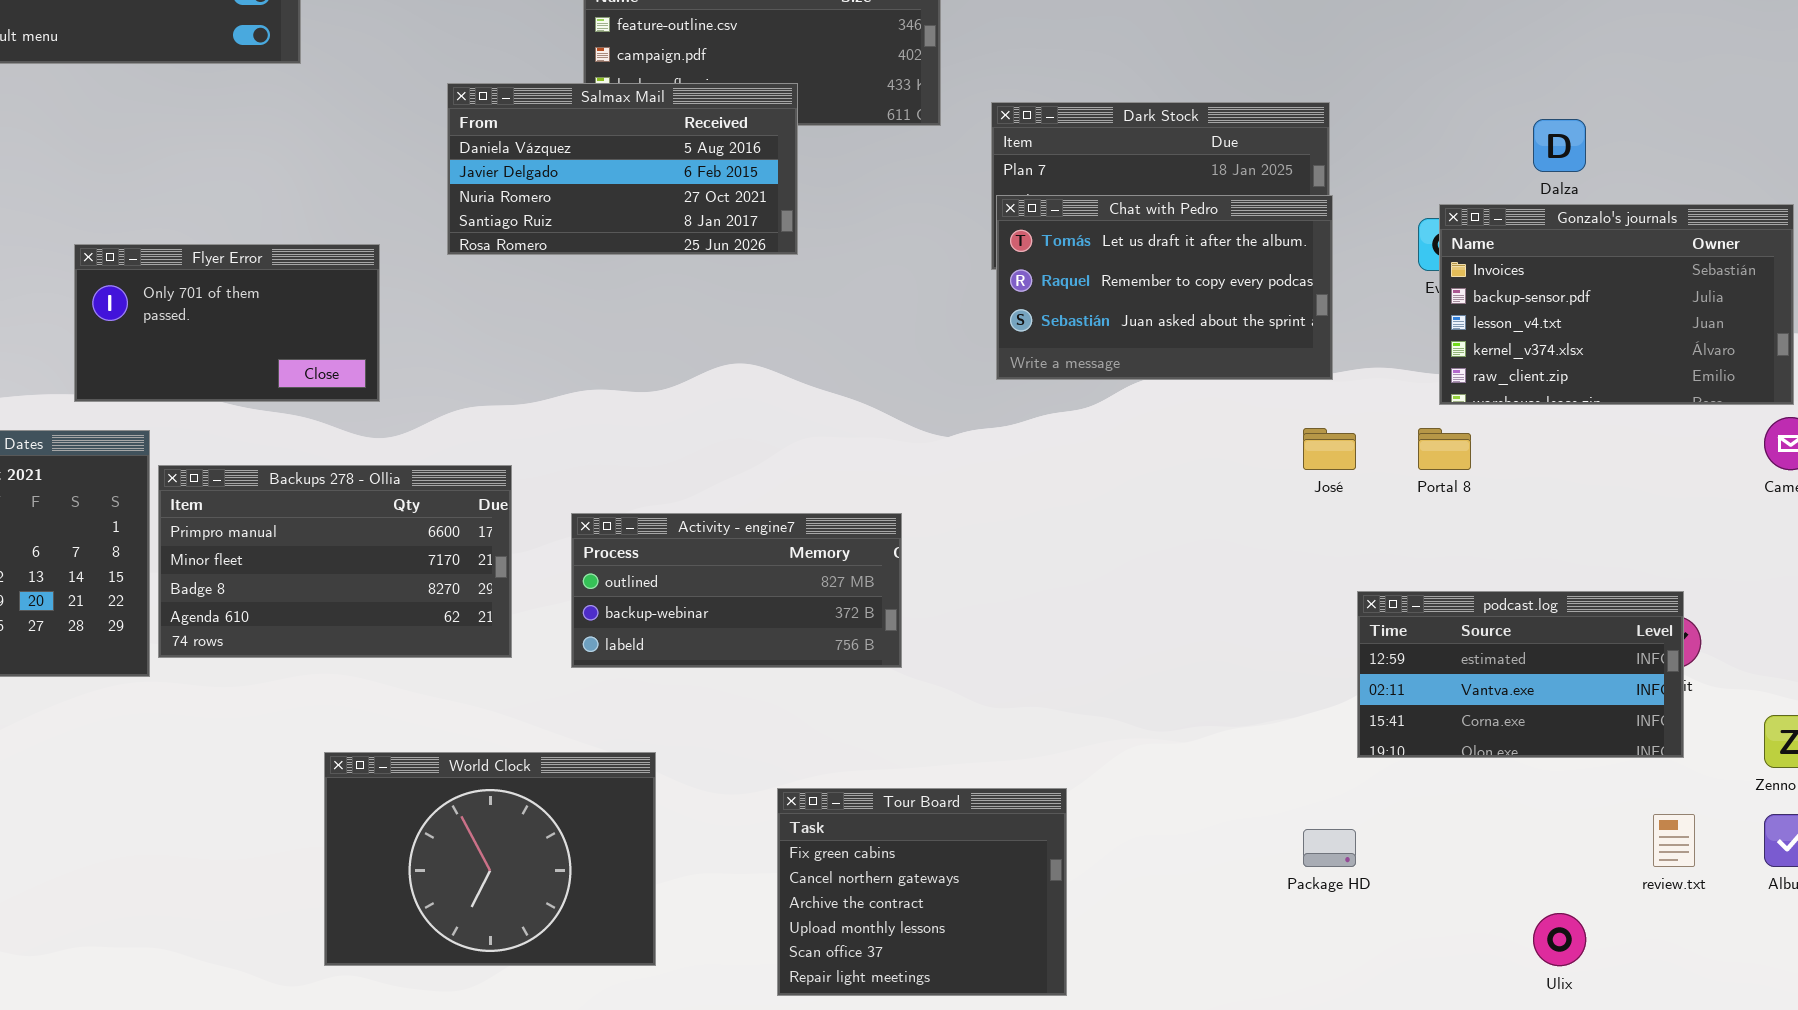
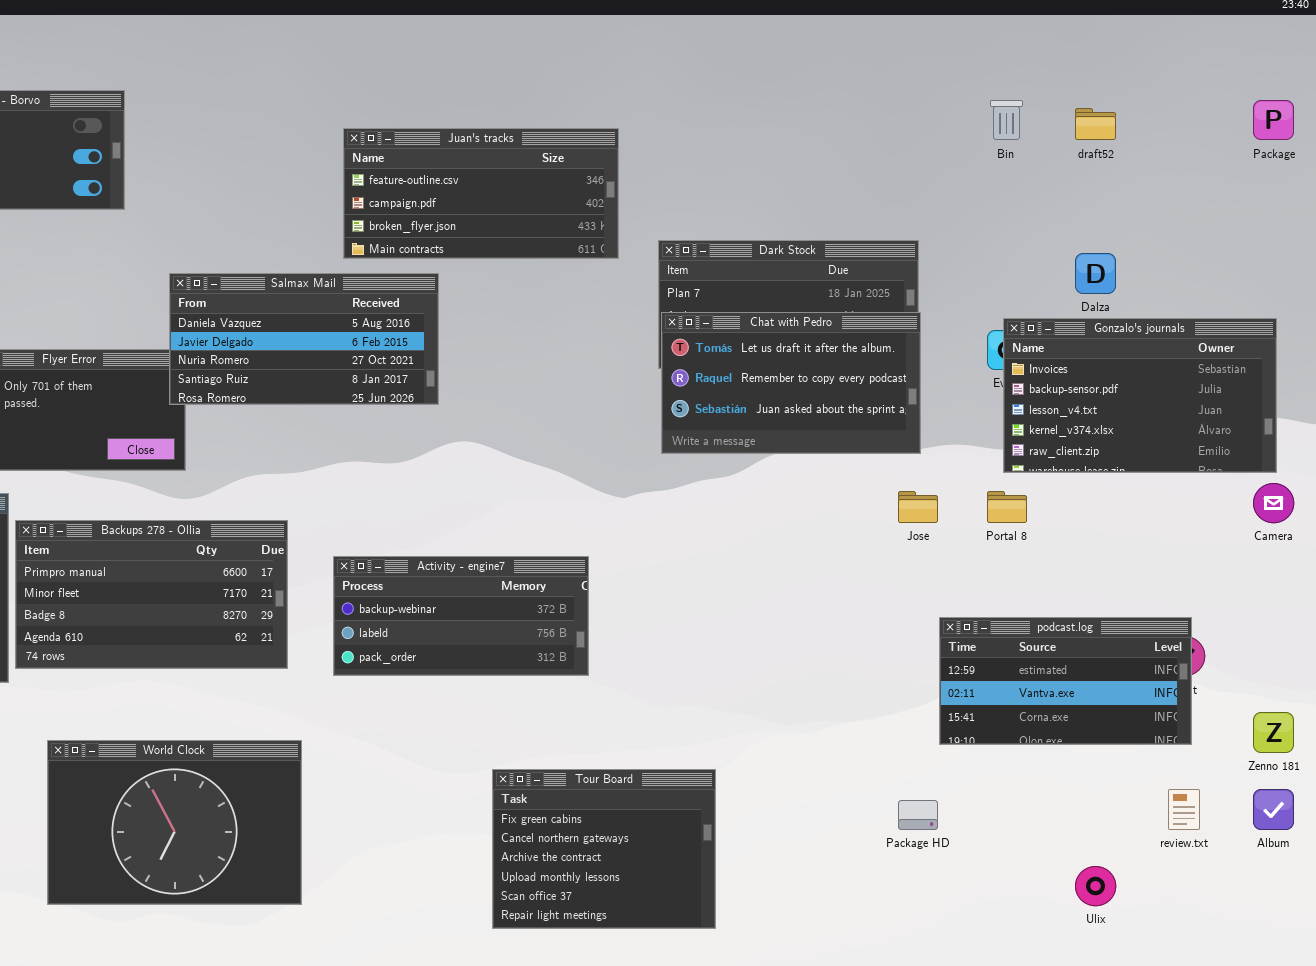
Salmax Mail: [447,83,798,255] -> [169,273,439,405], moved
Activity - engine7: [571,513,902,668] -> [333,556,589,676], scrolled down 1 row
World Clock: [324,752,656,966] -> [47,740,302,905], moved

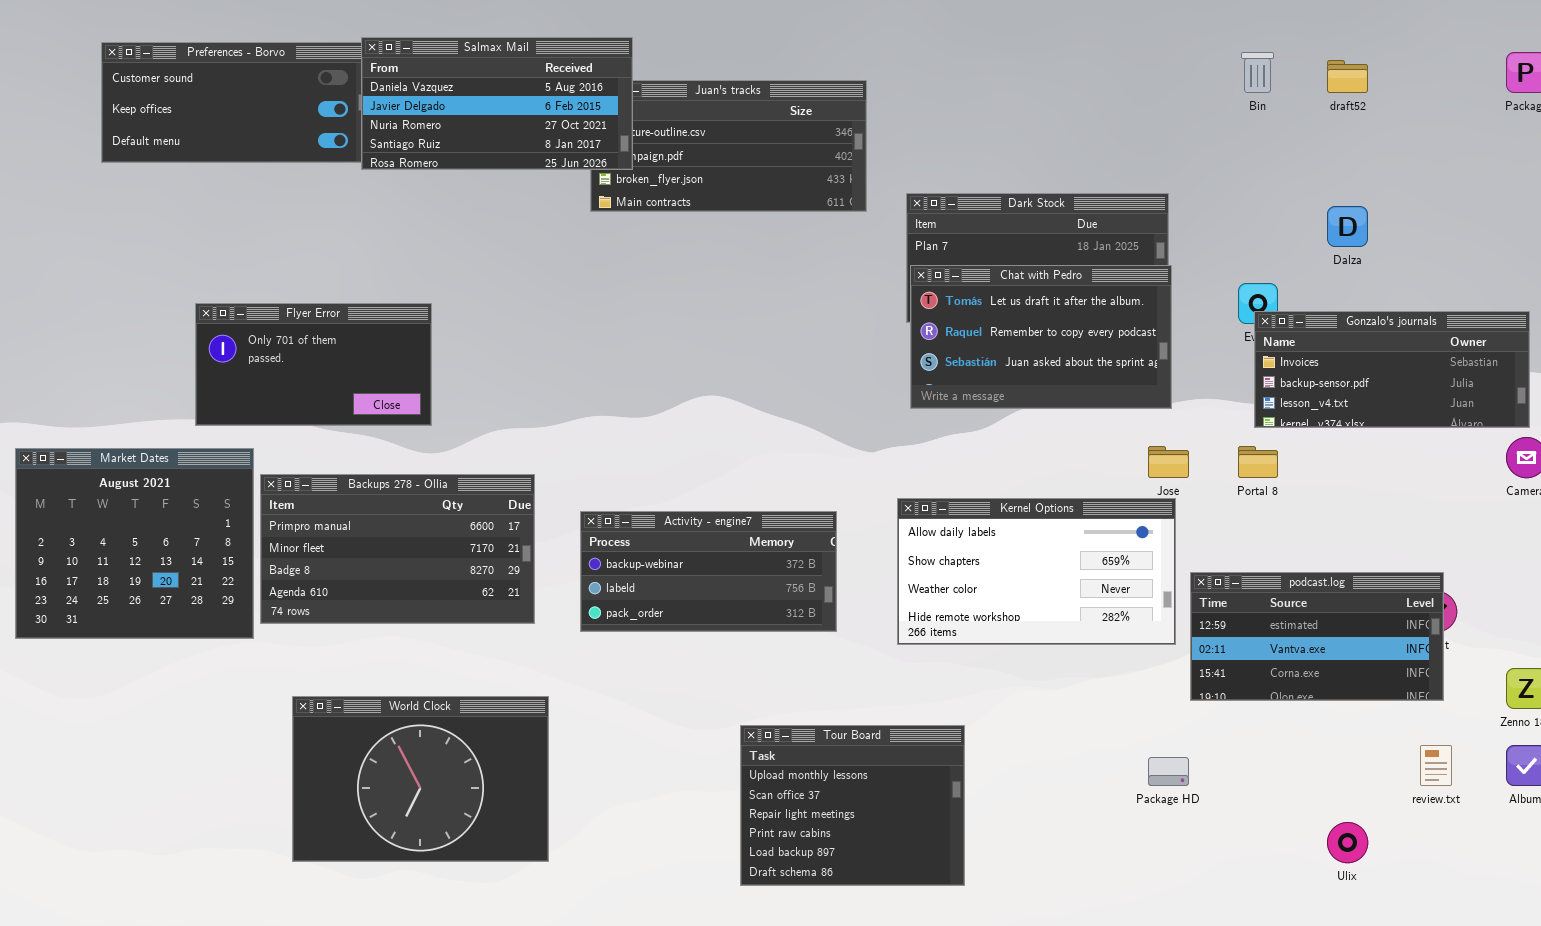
Salmax Mail: [169,273,439,405] -> [361,37,633,170], moved
Gonzalo's journals: [1003,318,1277,473] -> [1254,311,1530,428], resized
Kernel Options: none -> [897,498,1176,645], opened
Tour Board: [492,769,716,929] -> [740,725,965,886], scrolled down 3 rows

